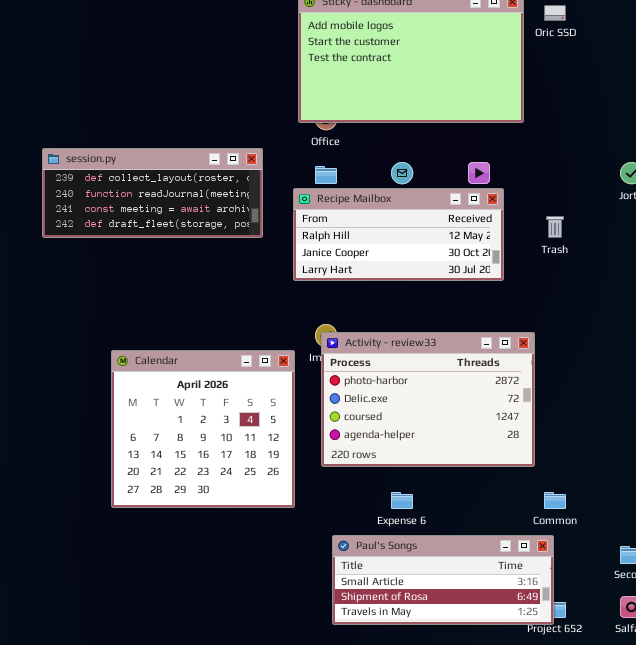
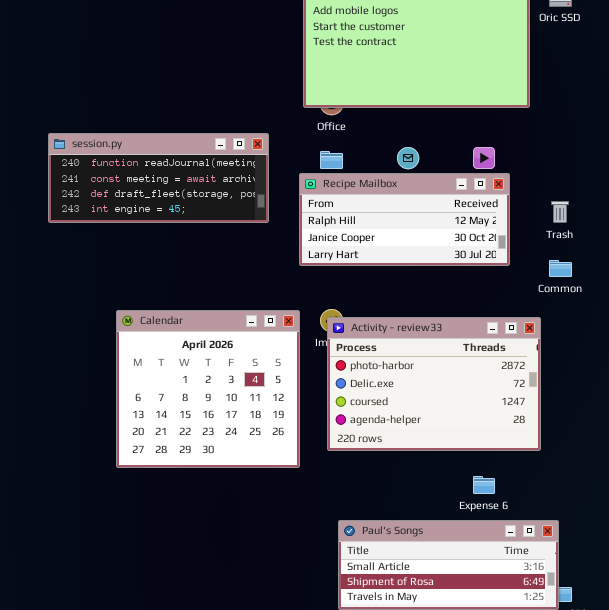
session.py: [42,148,263,238] -> [48,133,269,223], scrolled down 1 row
Calendar: [111,350,295,508] -> [116,310,300,468], moved
Expense 6: [391,492,413,509] -> [473,476,495,494], moved
Common: [544,492,566,509] -> [549,260,572,277], moved

